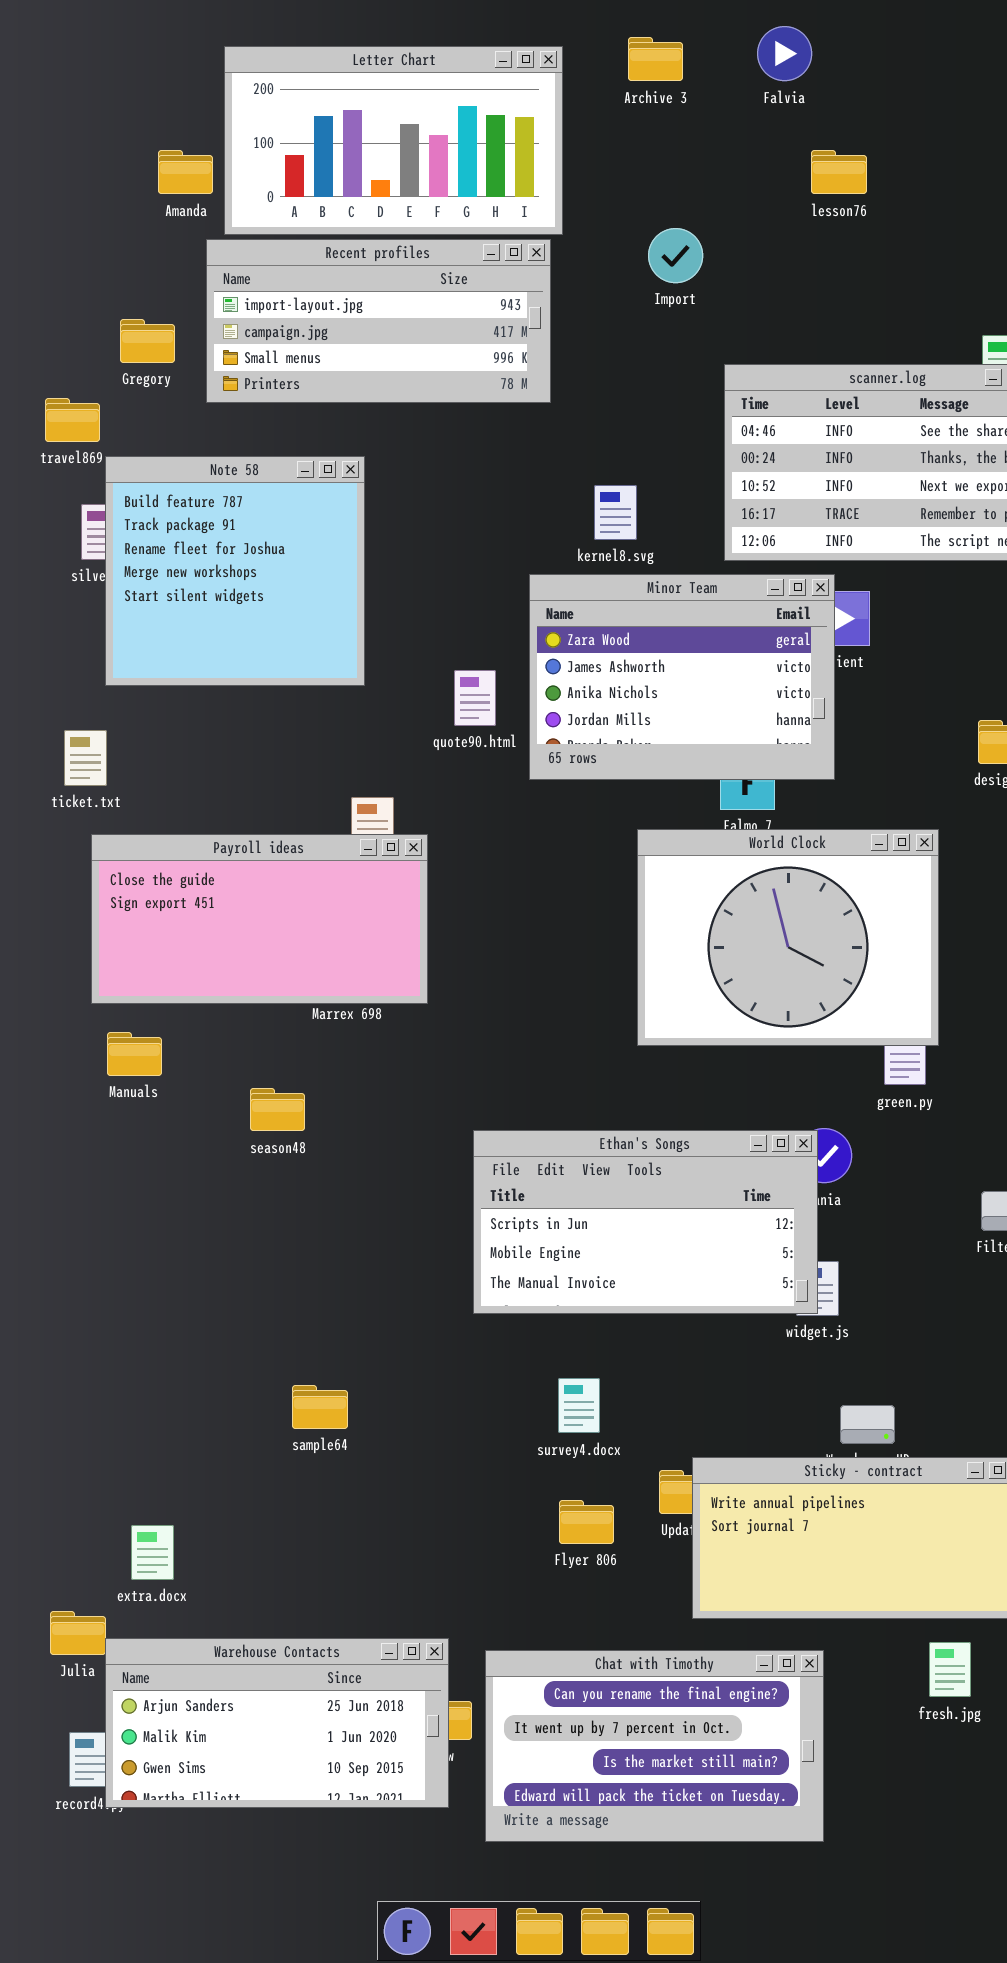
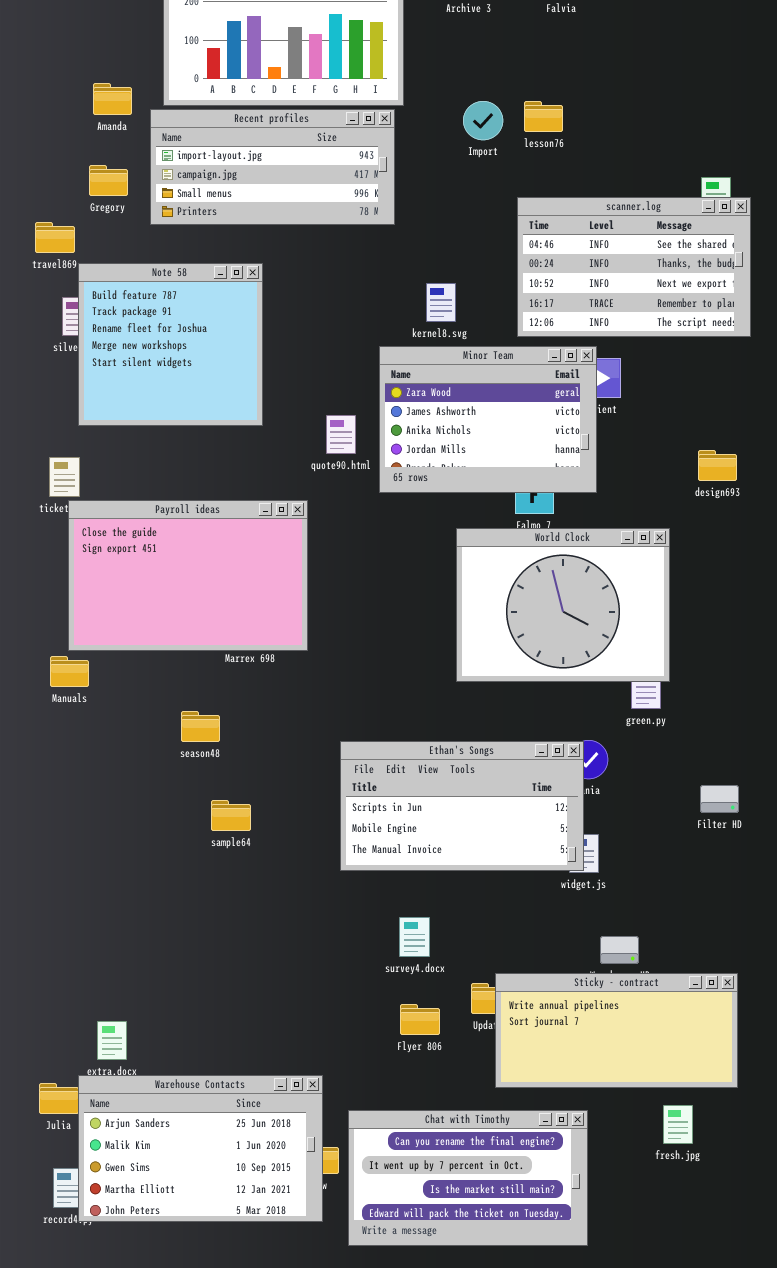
Amanda: [158,150,213,194] -> [93,83,132,115], moved
lesson76: [811,150,867,194] -> [524,101,563,132], moved
Payroll ideas: [91,834,428,1004] -> [68,500,308,651], resized
Manuals: [107,1032,162,1076] -> [50,656,89,687], moved
sample64: [292,1385,348,1429] -> [211,800,251,831], moved
Warehouse Contacts: [105,1638,449,1808] -> [78,1075,323,1222], resized

